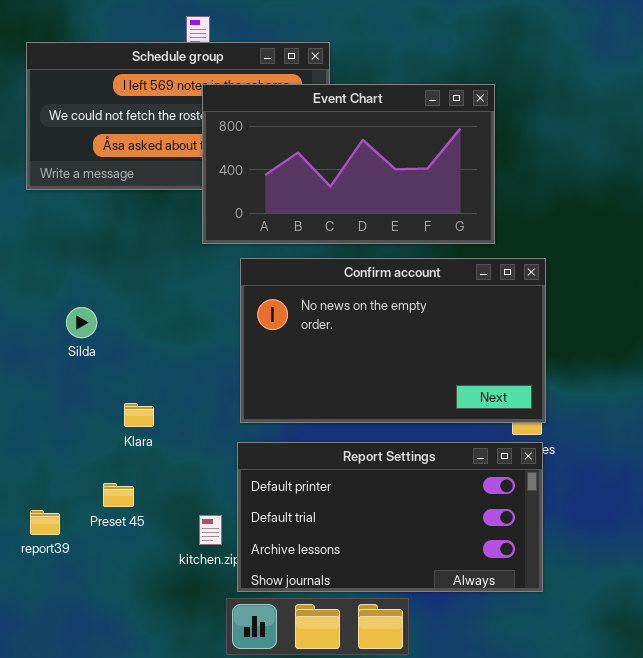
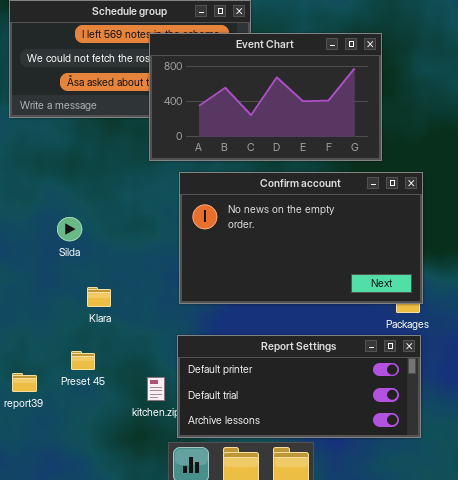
Silda: [66,307,97,338] -> [57,217,82,241], moved
Report Settings: [237,442,543,592] -> [177,335,421,438], resized

